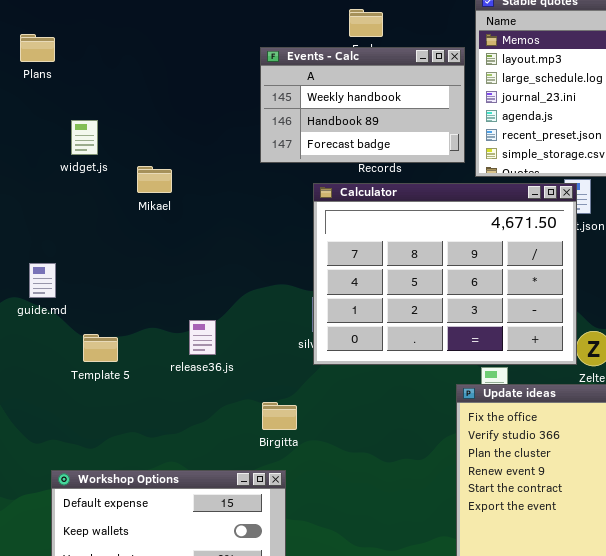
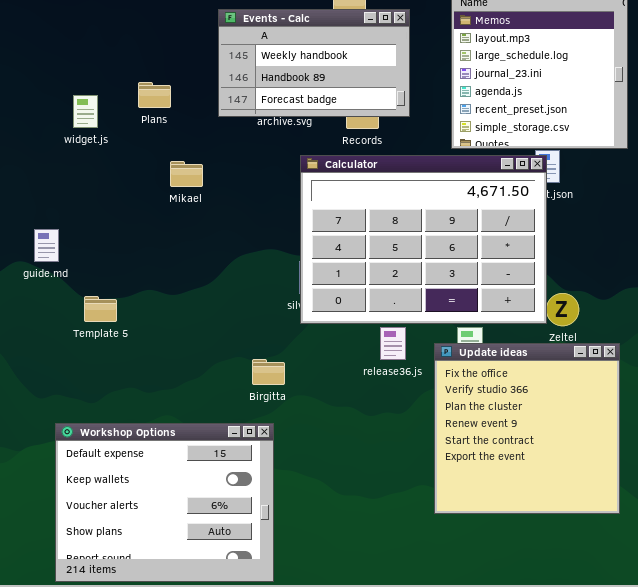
Plans: [20,34,55,62] -> [138,82,171,108], moved
Events - Calc: [260,47,465,163] -> [218,9,410,117], moved
Mikael: [137,166,172,193] -> [170,161,203,187], moved
release36.js: [189,320,216,355] -> [380,327,406,360], moved

